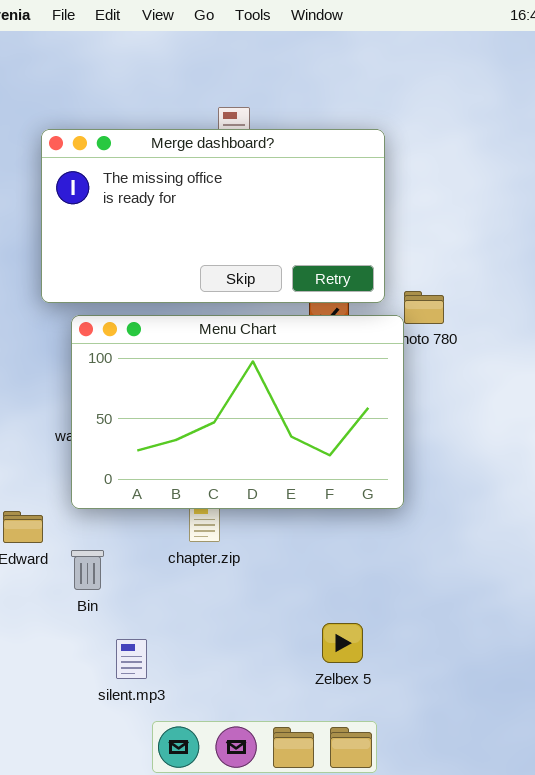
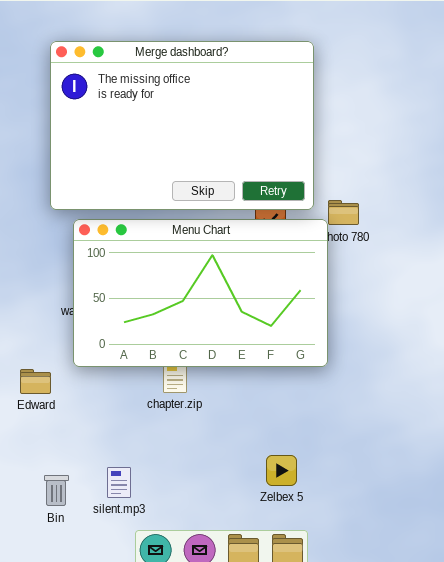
Merge dashboard?: [41,129,385,303] -> [50,41,314,210], resized
Bin: [71,550,104,590] -> [44,475,69,506], moved

